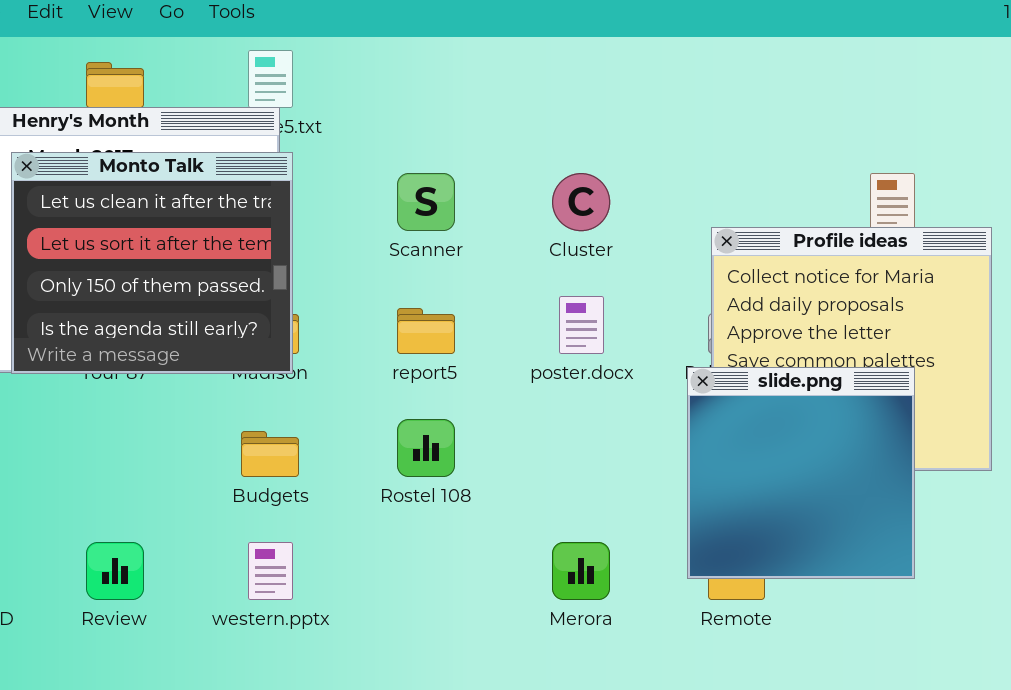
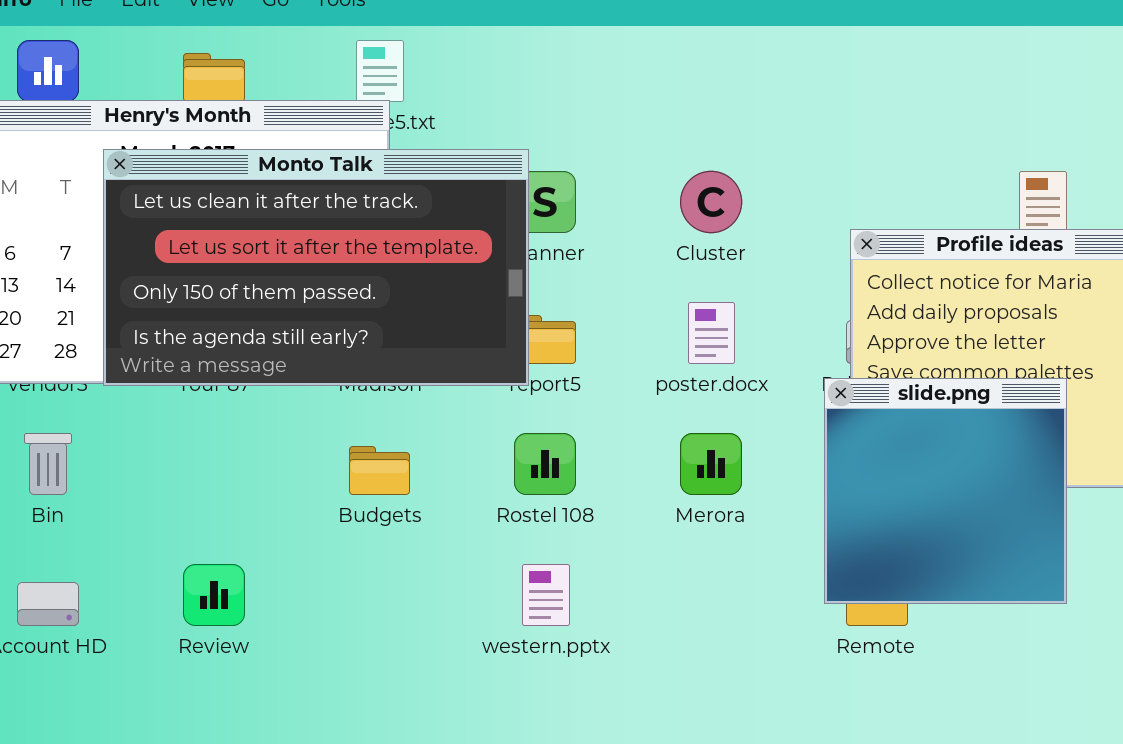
Monto Talk: [11,152,293,374] -> [103,149,529,386], resized
western.pptx: [248,542,293,600] -> [522,564,570,626], moved
Merora: [552,542,610,600] -> [680,433,742,495], moved

